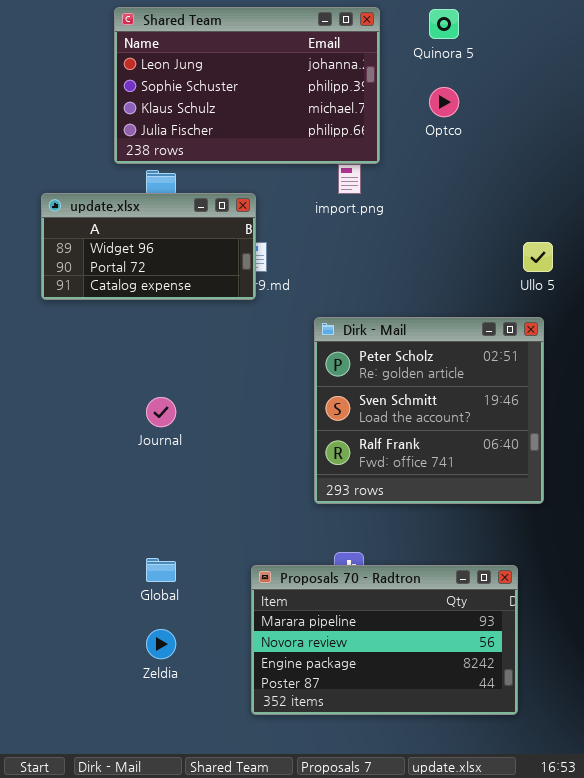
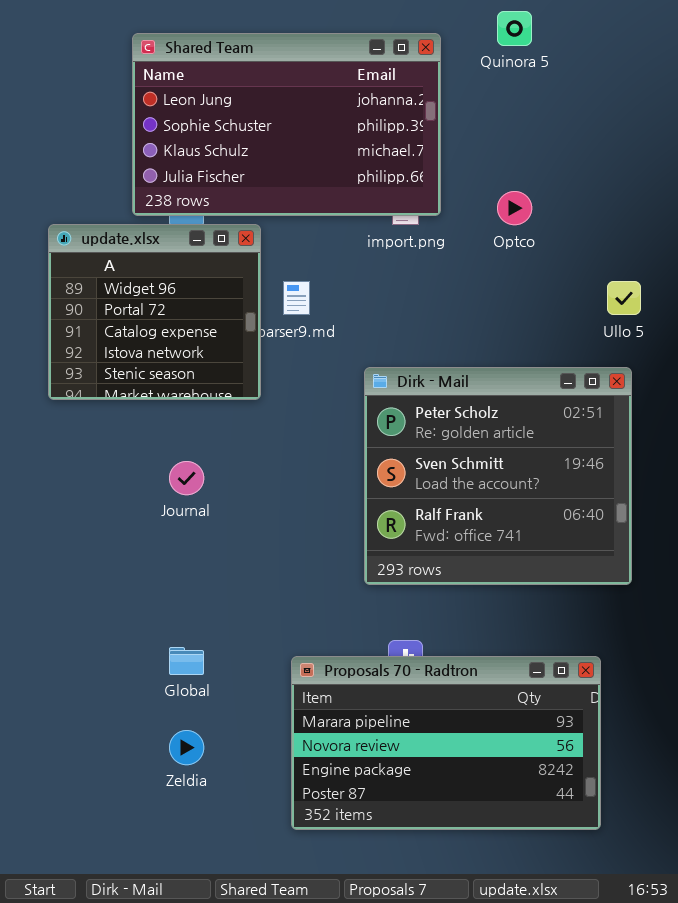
Shared Team: [114,7,380,164] -> [132,33,441,216], moved
Optco: [429,87,459,117] -> [497,191,532,225], moved
update.xlsx: [41,193,256,300] -> [48,224,261,400], resized

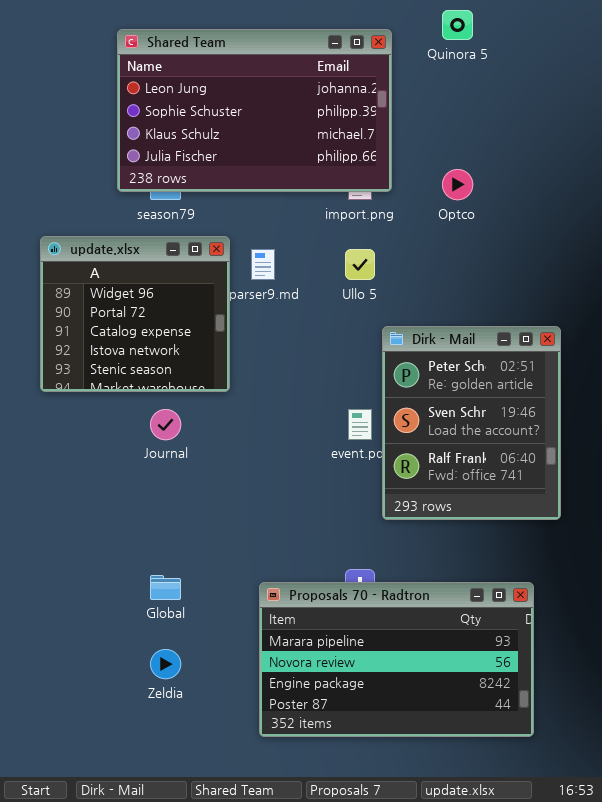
update.xlsx: [48,224,261,400] -> [40,236,230,392], moved
Ullo 5: [607,281,641,315] -> [345,249,375,280], moved
Dirk - Mail: [364,367,632,585] -> [382,326,561,520], resized

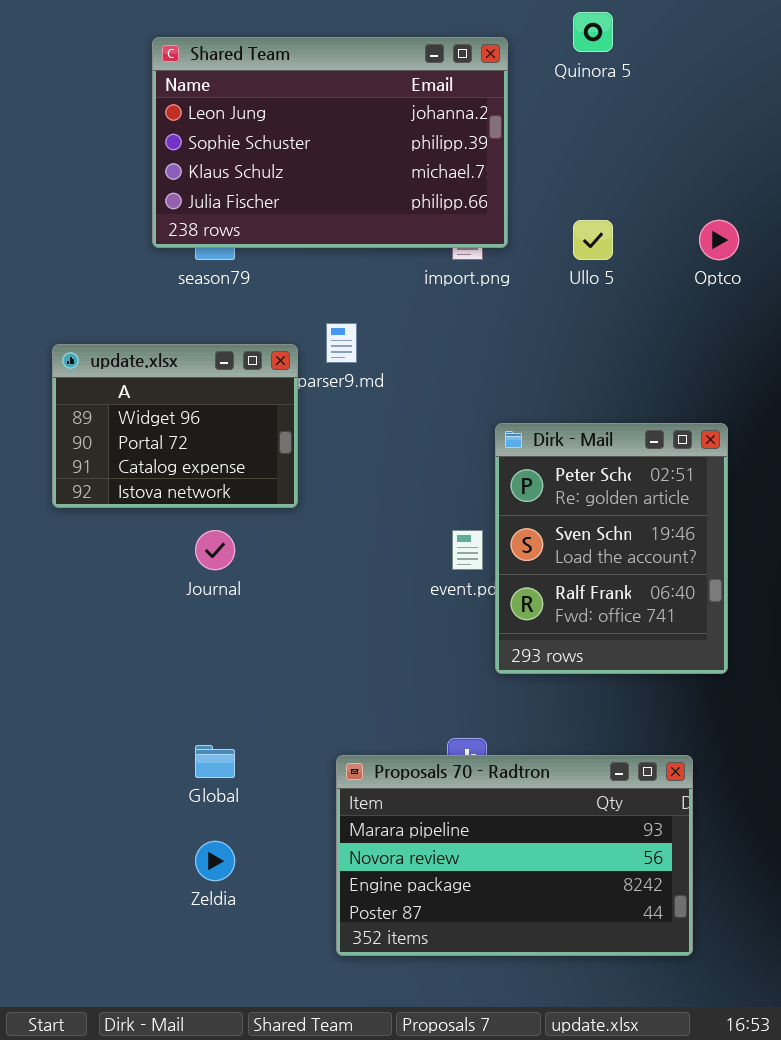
Optco: [442,169,473,200] -> [699,220,739,260], moved
update.xlsx: [40,236,230,392] -> [52,344,298,508], resized
Ullo 5: [345,249,375,280] -> [573,220,613,260], moved

